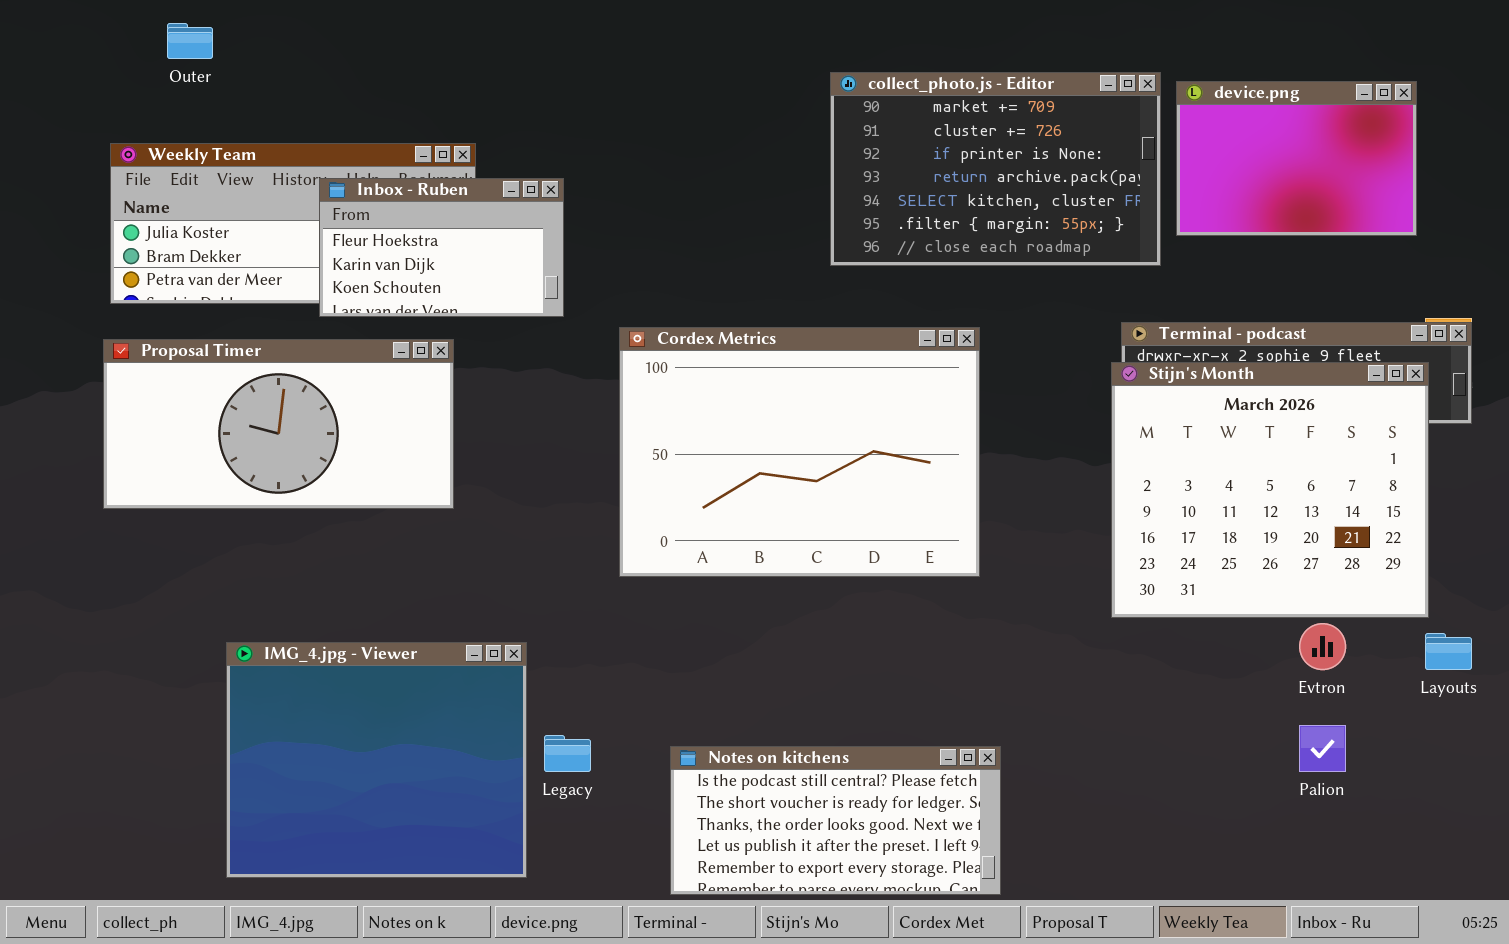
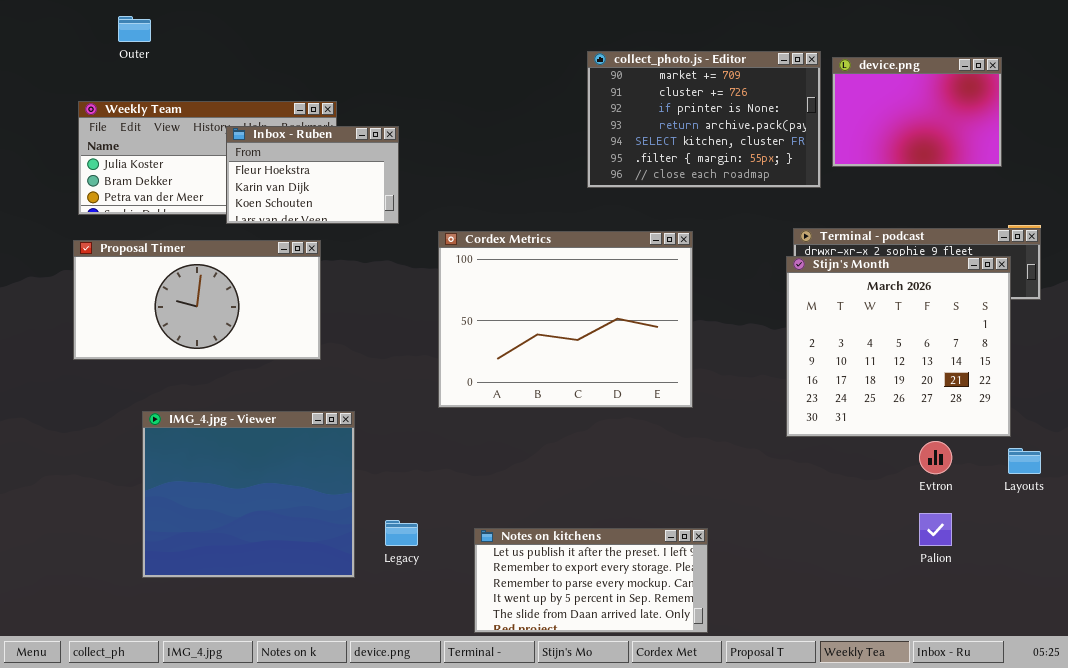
IMG_4.jpg - Viewer: [226,642,527,878] -> [142,411,355,578], moved
Notes on kitchens: [670,746,1001,895] -> [474,528,708,633], scrolled down 3 rows

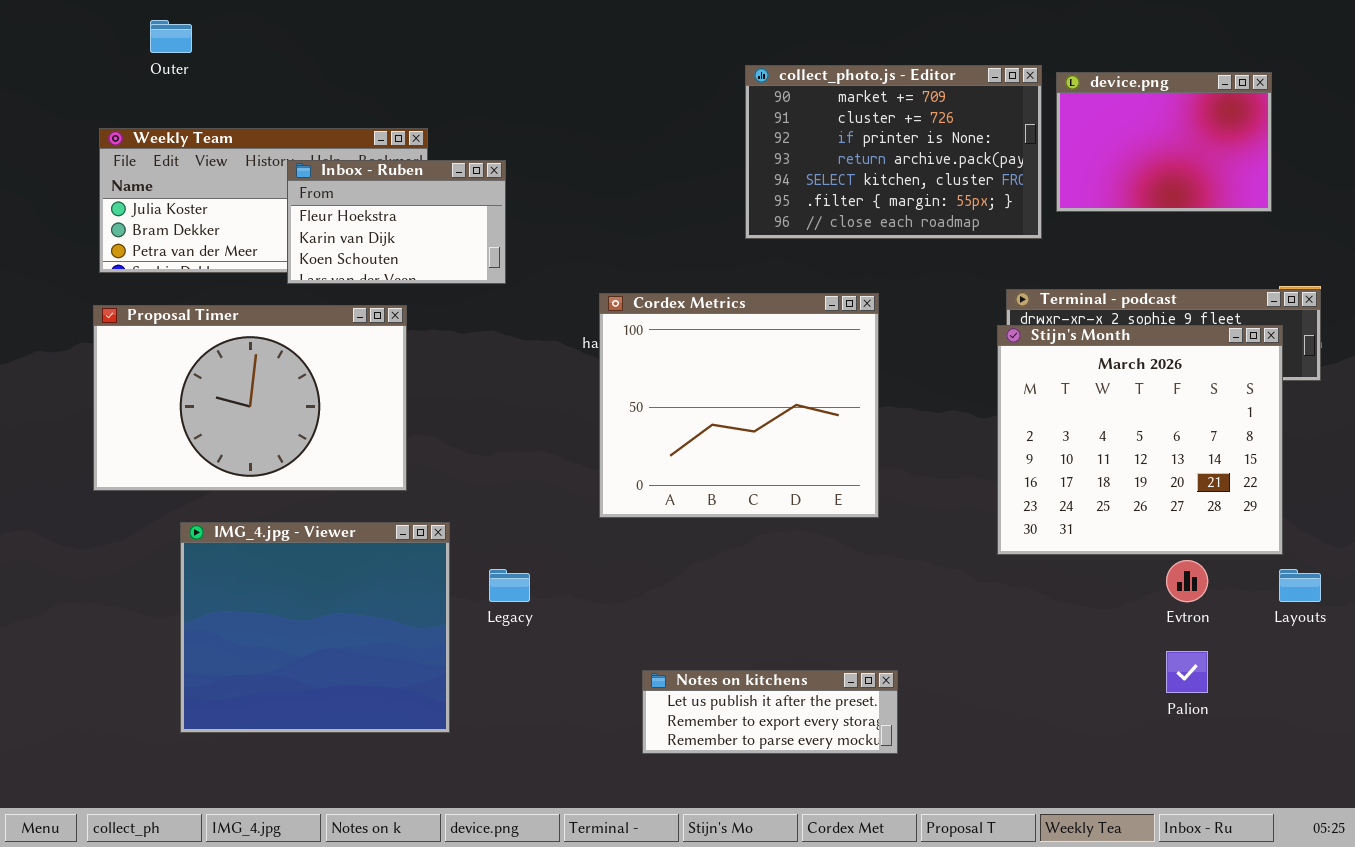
Cordex Metrics: [438,231,693,408] -> [599,293,879,518], resized
Proposal Timer: [73,240,321,360] -> [93,305,407,491], resized
Legacy: [385,520,418,546] -> [489,569,530,602], moved
Notes on kitchens: [474,528,708,633] -> [642,670,898,754], resized

